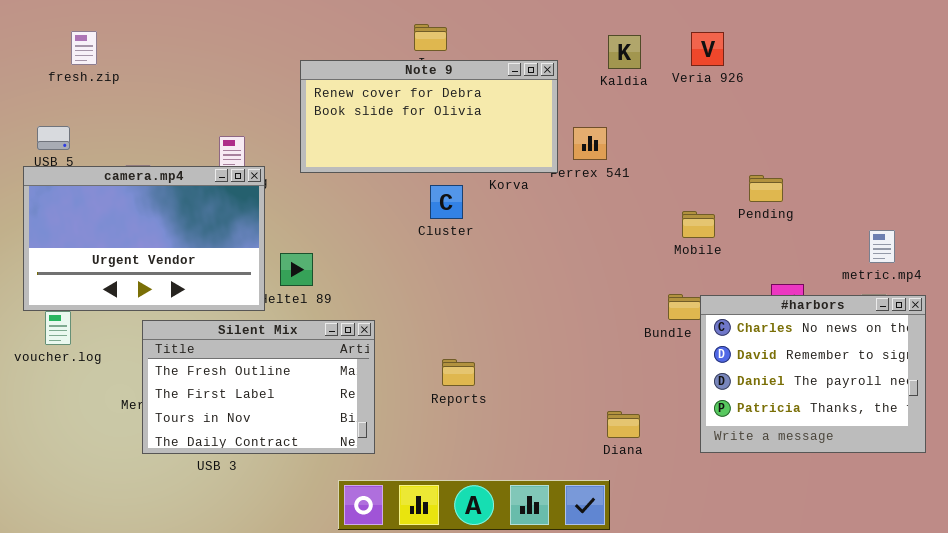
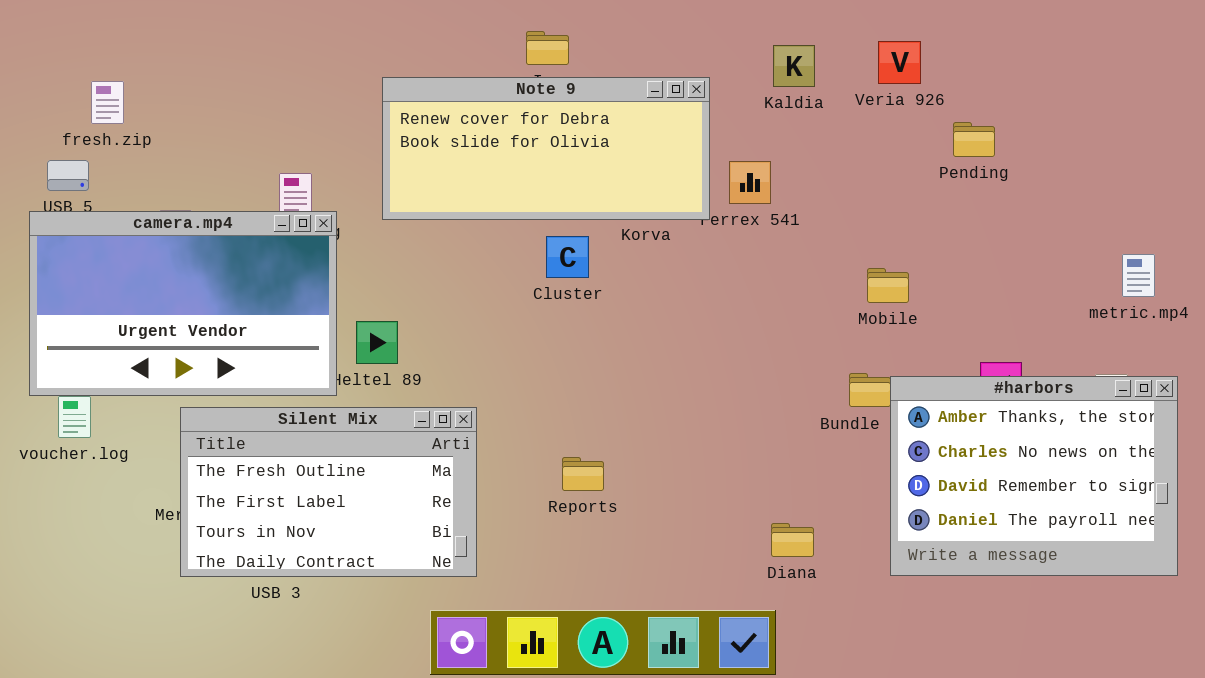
fresh.zip: [71,31,97,65] -> [91,81,124,124], moved
Pending: [749,175,783,202] -> [953,122,995,157], moved
metric.mp4: [869,230,895,263] -> [1122,254,1155,297], moved
#harbors: [700,295,926,453] -> [890,376,1178,576], scrolled up 1 row

